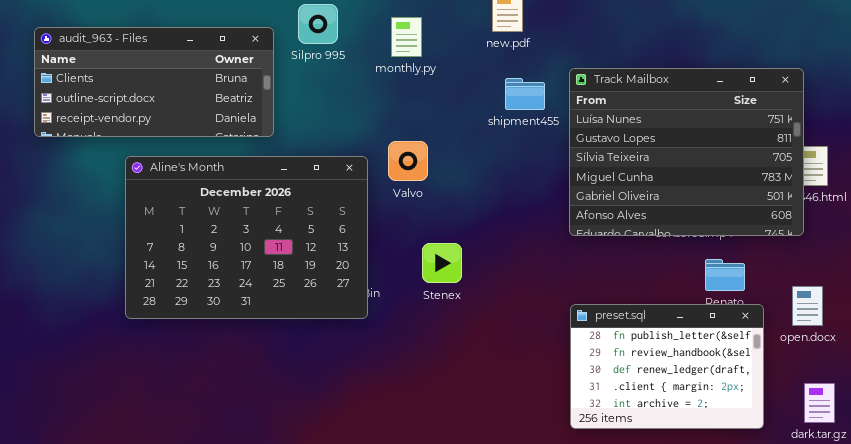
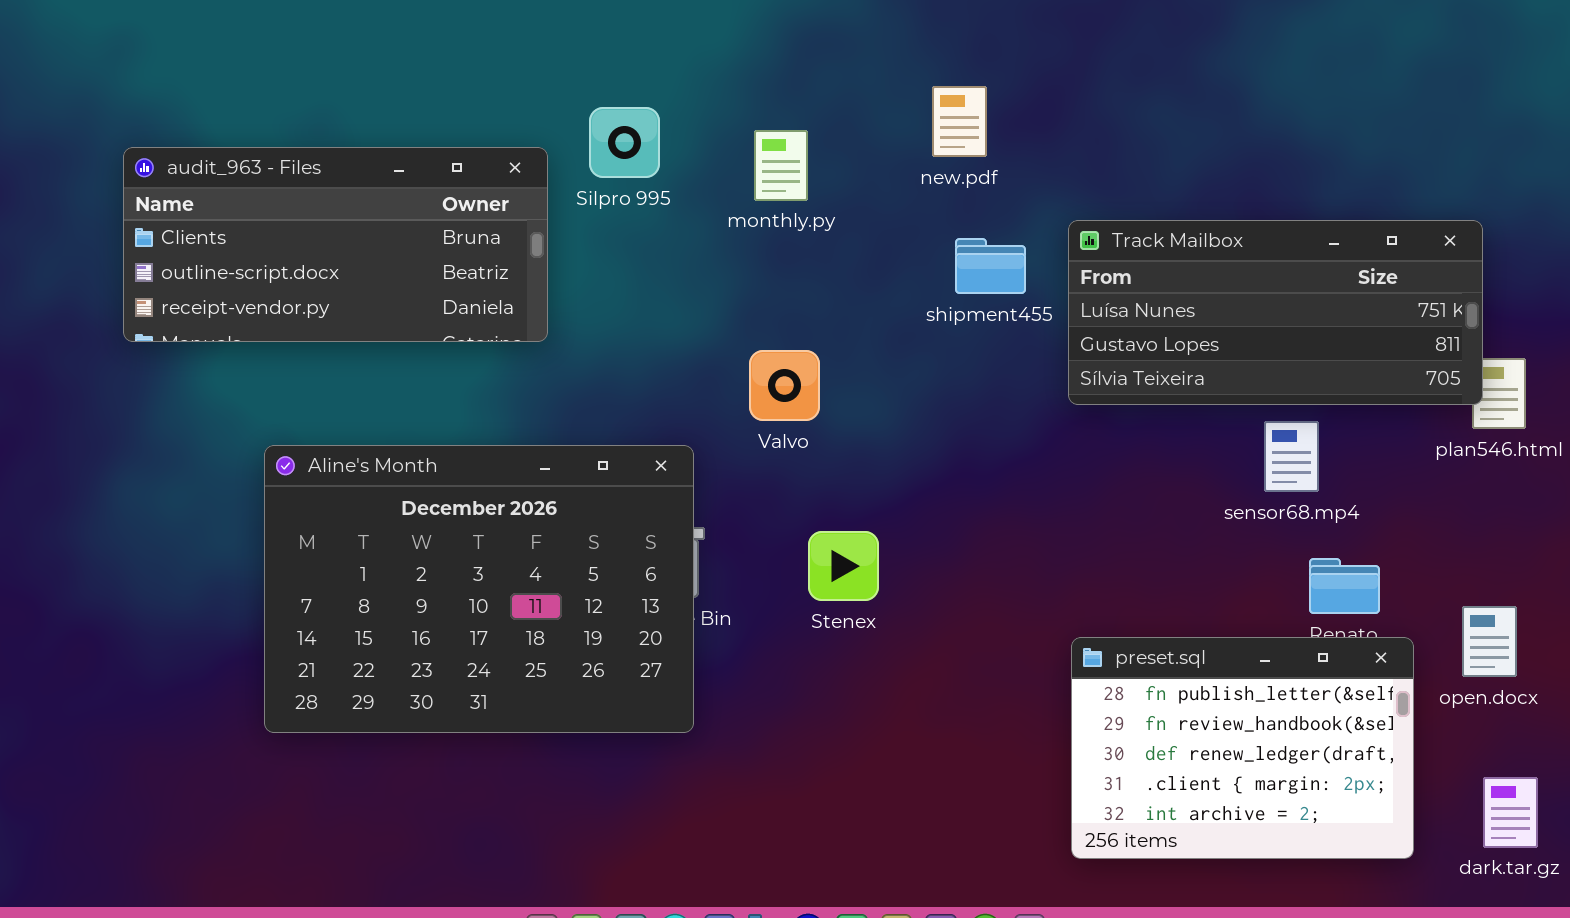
Track Mailbox: [569,68,804,236] -> [1068,220,1483,405], resized
Aline's Month: [125,156,368,319] -> [264,445,694,733], moved

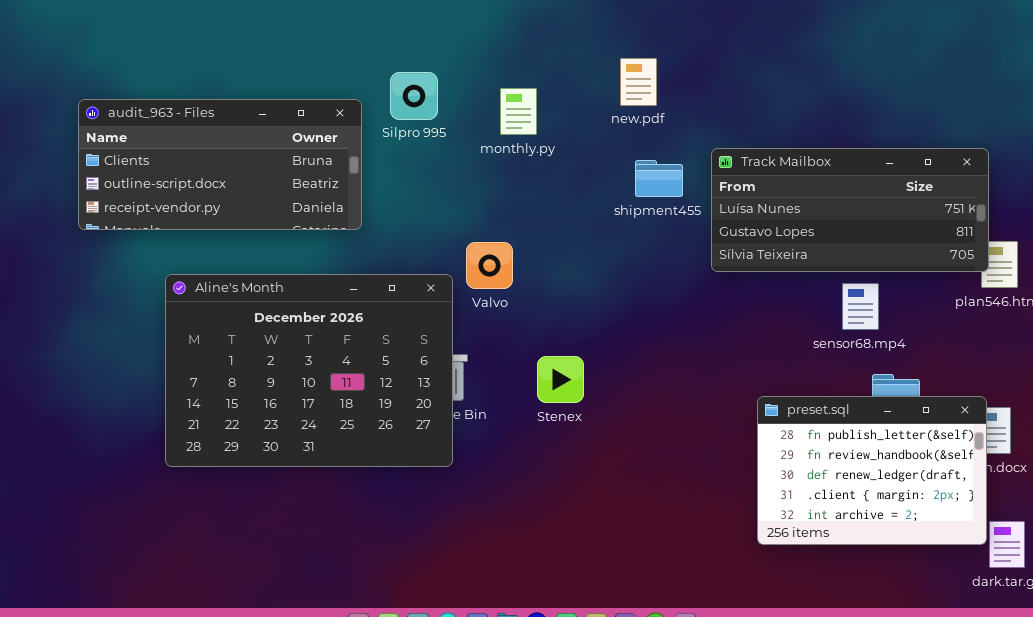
Valvo: [749,350,820,421] -> [466,242,513,289], moved
Aline's Month: [264,445,694,733] -> [165,274,453,467], moved
preset.sql: [1071,637,1414,859] -> [757,396,987,545], moved

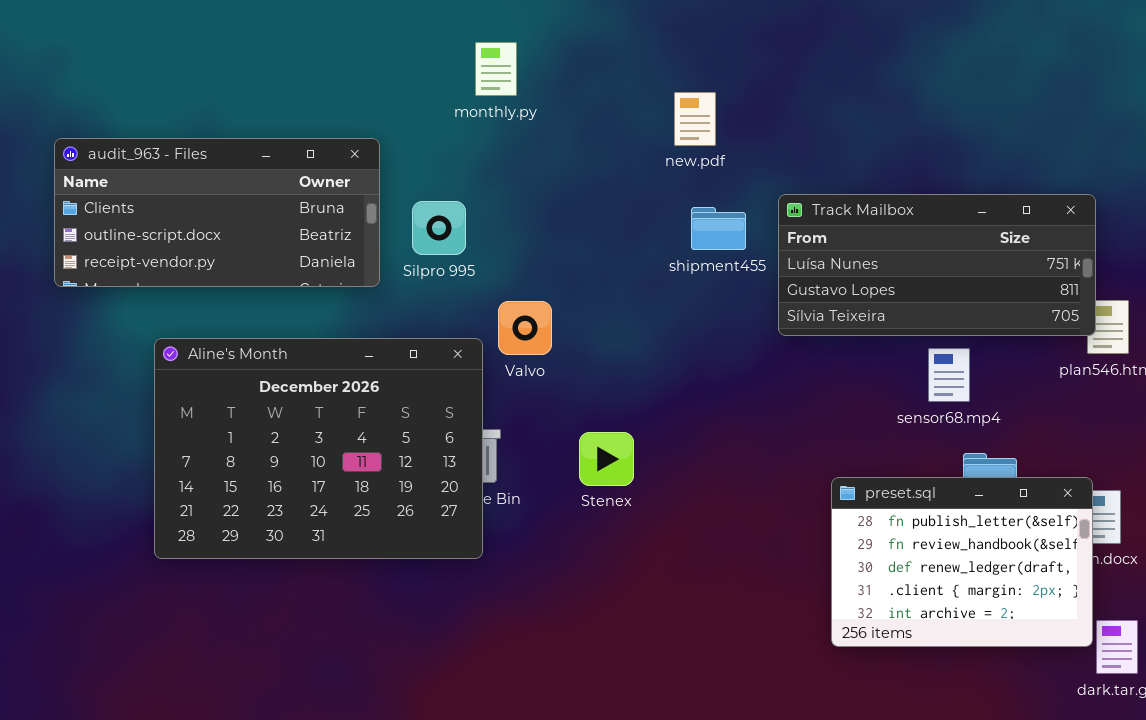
Silpro 995: [390,72,438,120] -> [412,201,466,255], moved
monthly.py: [500,88,537,135] -> [475,42,517,96], moved

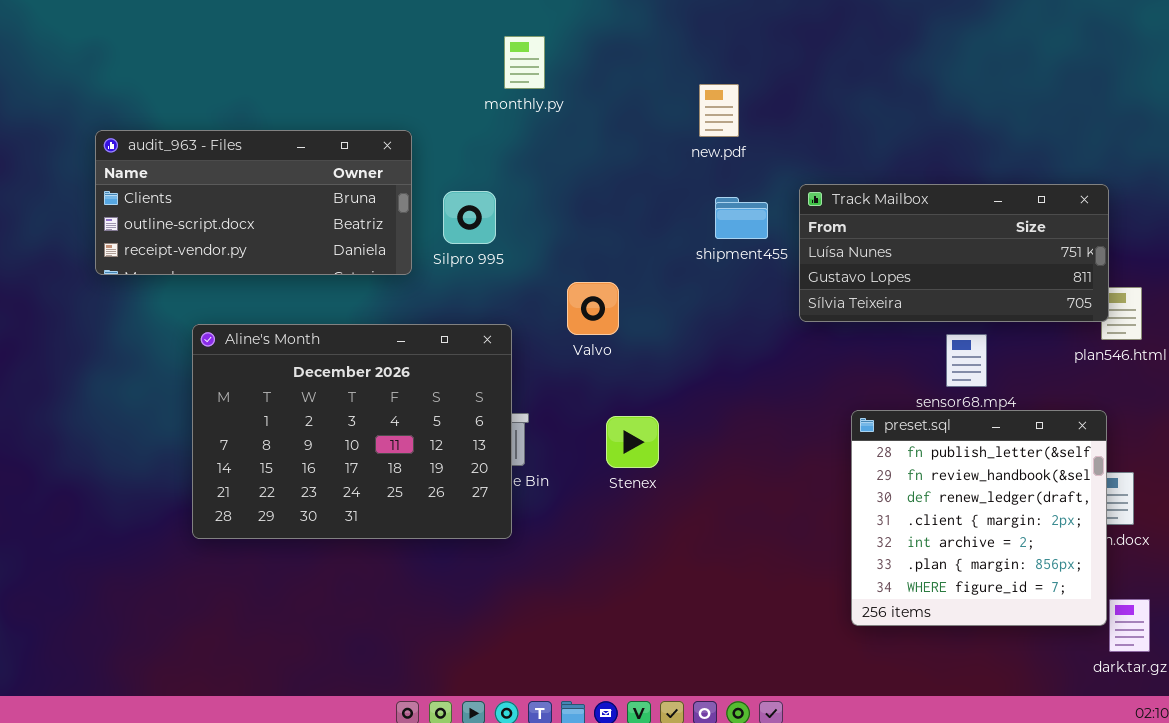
Valvo: [498,301,552,355] -> [567,282,619,335], moved
preset.sql: [831,477,1093,647] -> [851,410,1107,626], resized

